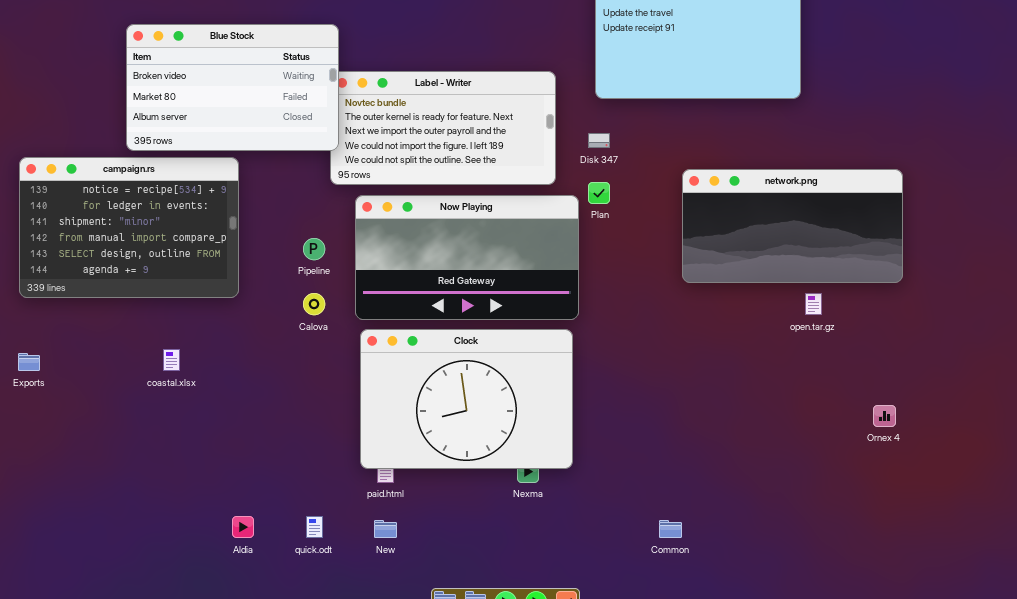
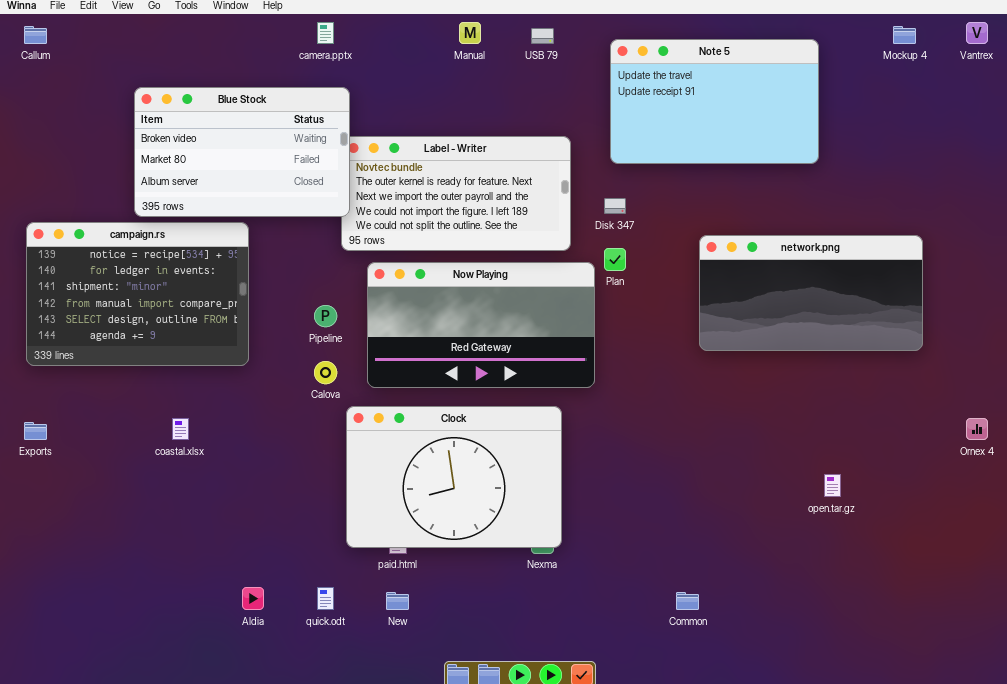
open.tar.gz: [805,293,822,315] -> [824,474,841,497], moved
Clock: [360,329,573,469] -> [346,406,562,548], moved
Ornex 4: [873,405,896,427] -> [966,418,988,440], moved

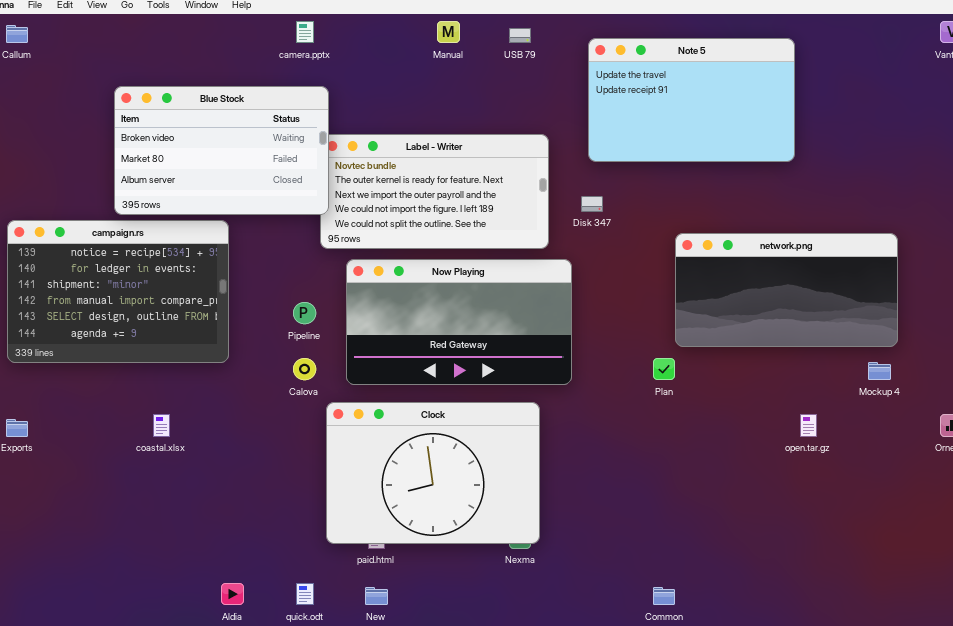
Mockup 4: [893,26,916,44] -> [868,362,891,380], moved
Plan: [604,248,626,271] -> [653,358,675,380], moved
open.tar.gz: [824,474,841,497] -> [800,414,817,437], moved

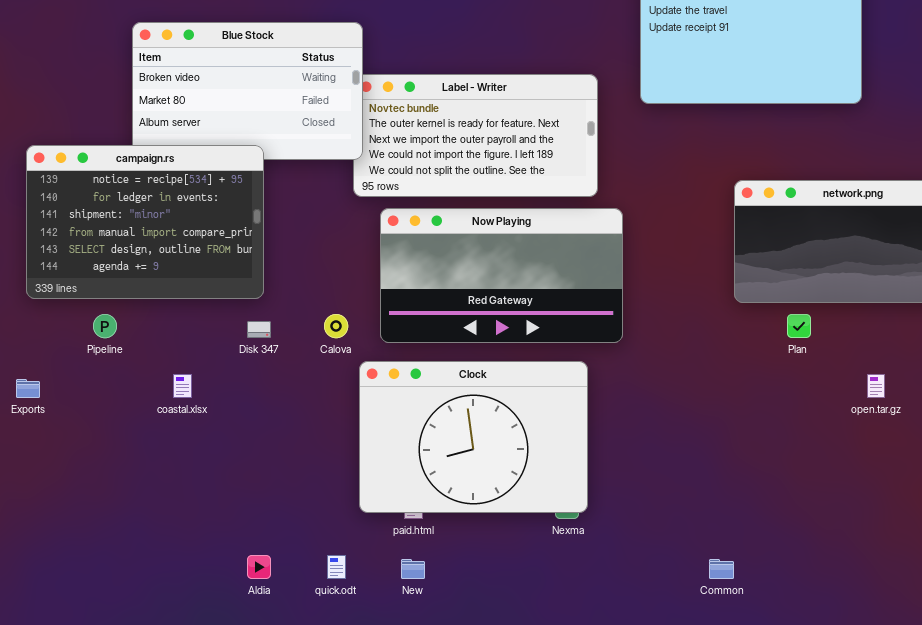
Disk 347: [581,196,603,212] -> [247,321,271,338], moved
campaign.rs: [7,220,229,363] -> [26,145,264,299], moved
Pipeline: [293,302,316,324] -> [93,314,117,338], moved
Plan: [653,358,675,380] -> [787,314,811,338], moved

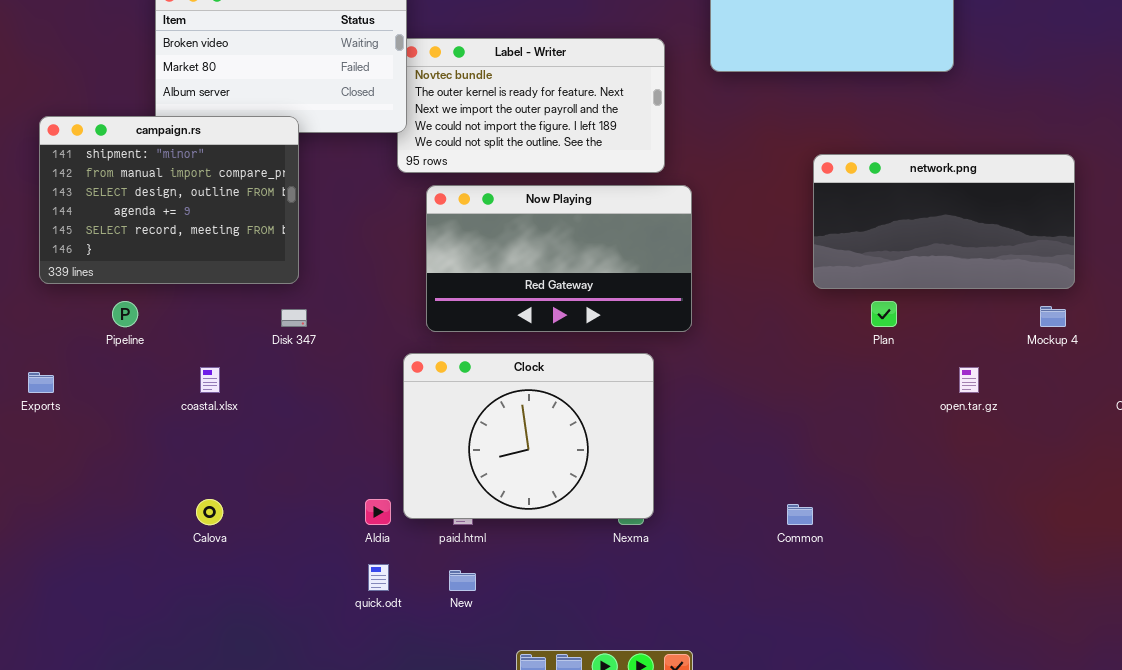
campaign.rs: [26,145,264,299] -> [39,116,299,284], scrolled down 2 rows
Calova: [324,314,348,338] -> [196,499,223,525], moved
Aldia: [247,555,271,579] -> [365,499,391,525], moved
Common: [709,559,734,579] -> [787,504,813,525], moved

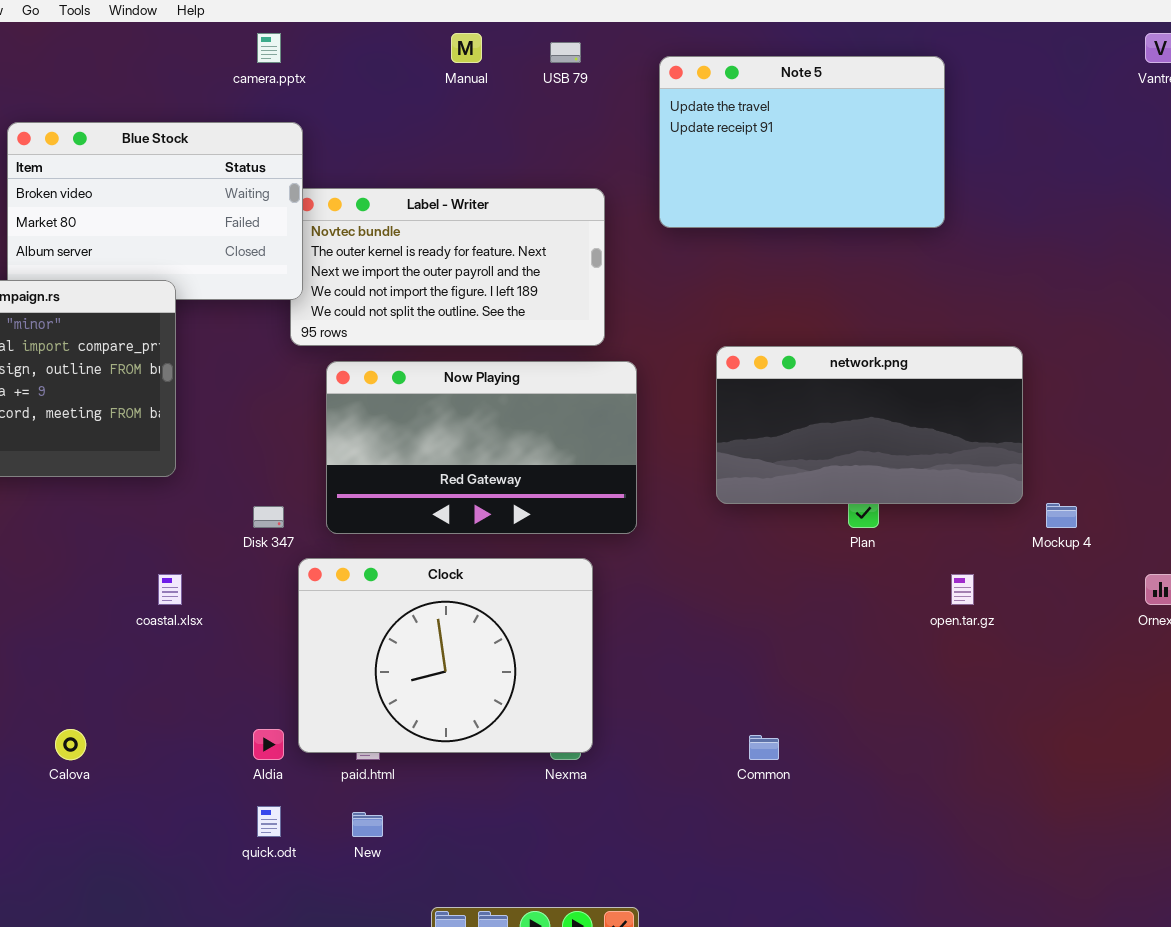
network.png: [813,154,1075,289] -> [716,346,1023,504], moved
Disk 347: [281,309,307,327] -> [253,506,284,528], moved
coastal.xlsx: [200,367,220,393] -> [158,574,182,605], moved

